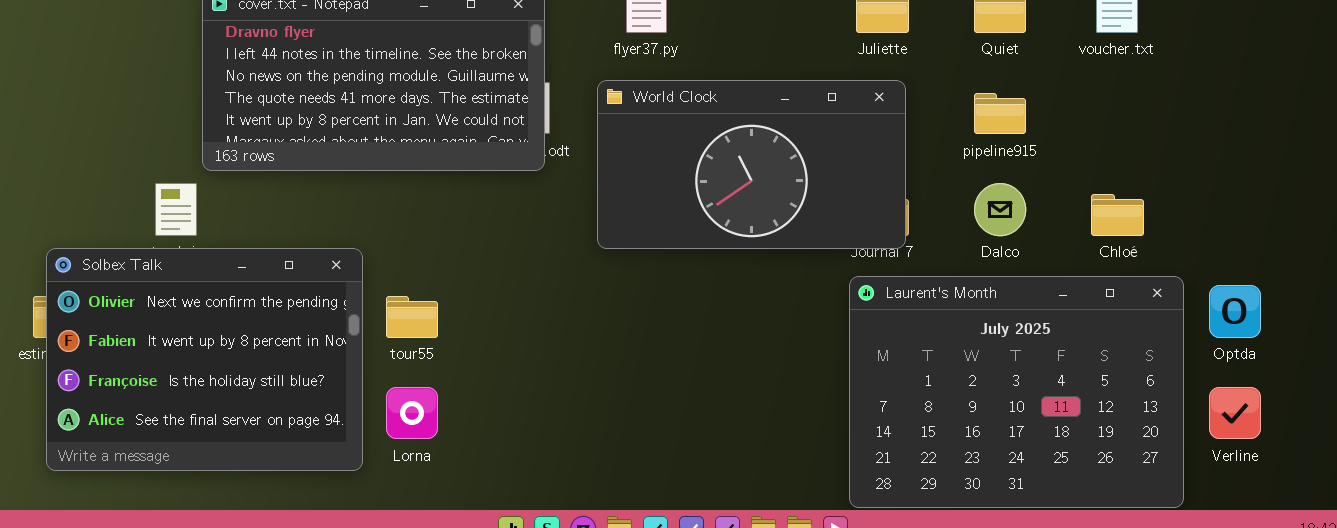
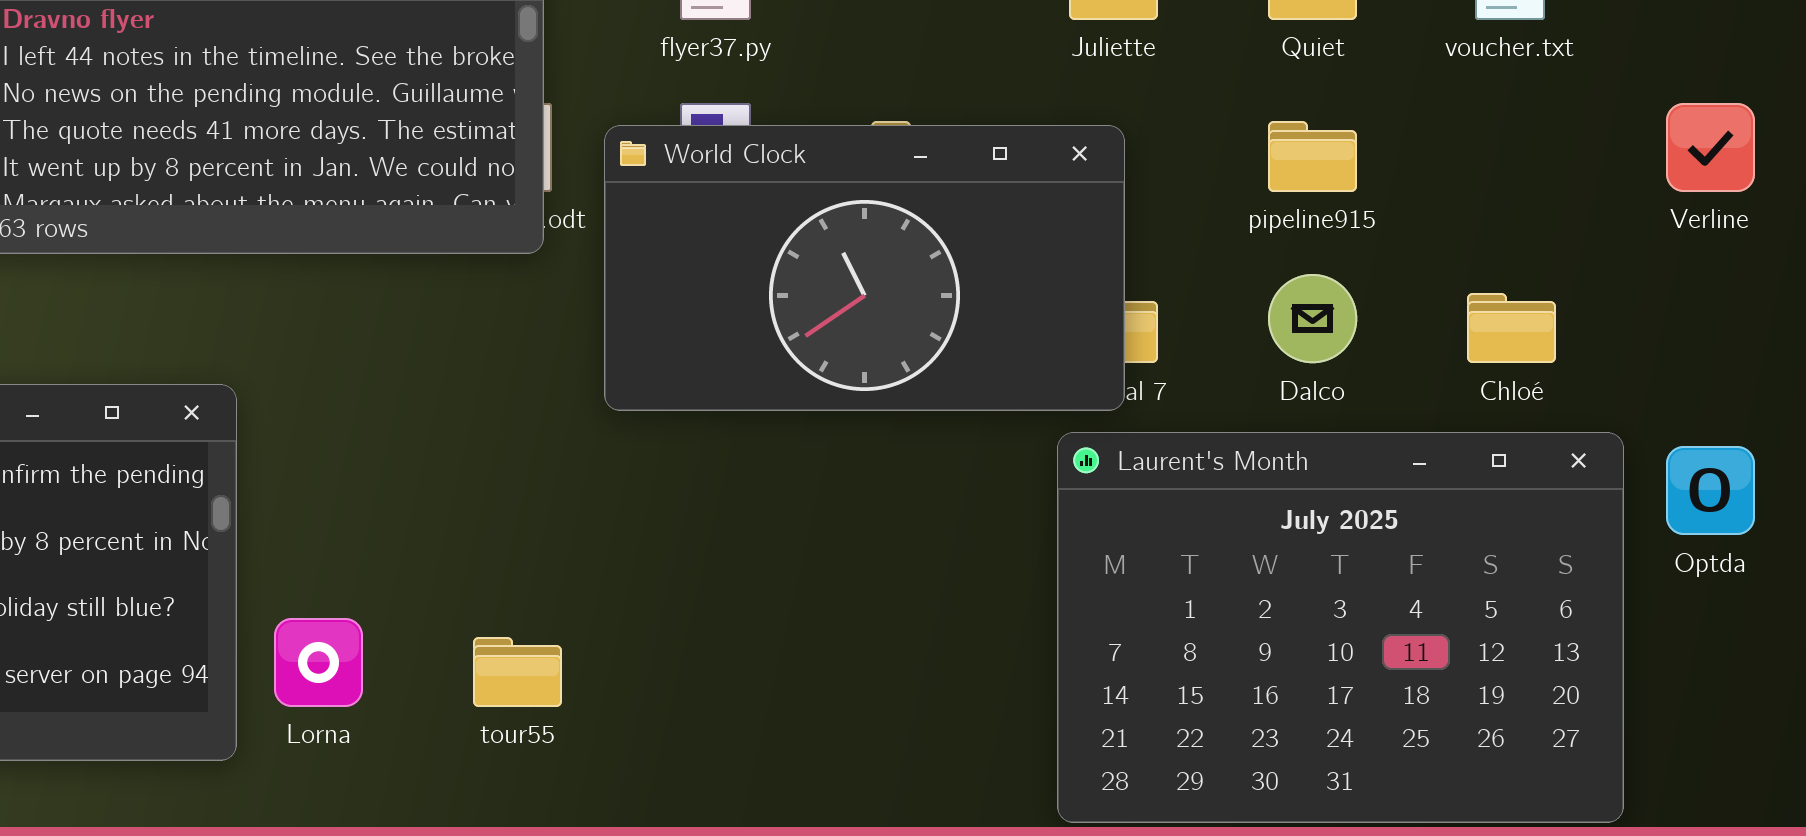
World Clock: [597,80,906,249] -> [604,125,1125,411], moved
tour55: [386,296,438,338] -> [473,637,562,707], moved
Verline: [1209,387,1261,439] -> [1666,103,1755,192], moved

